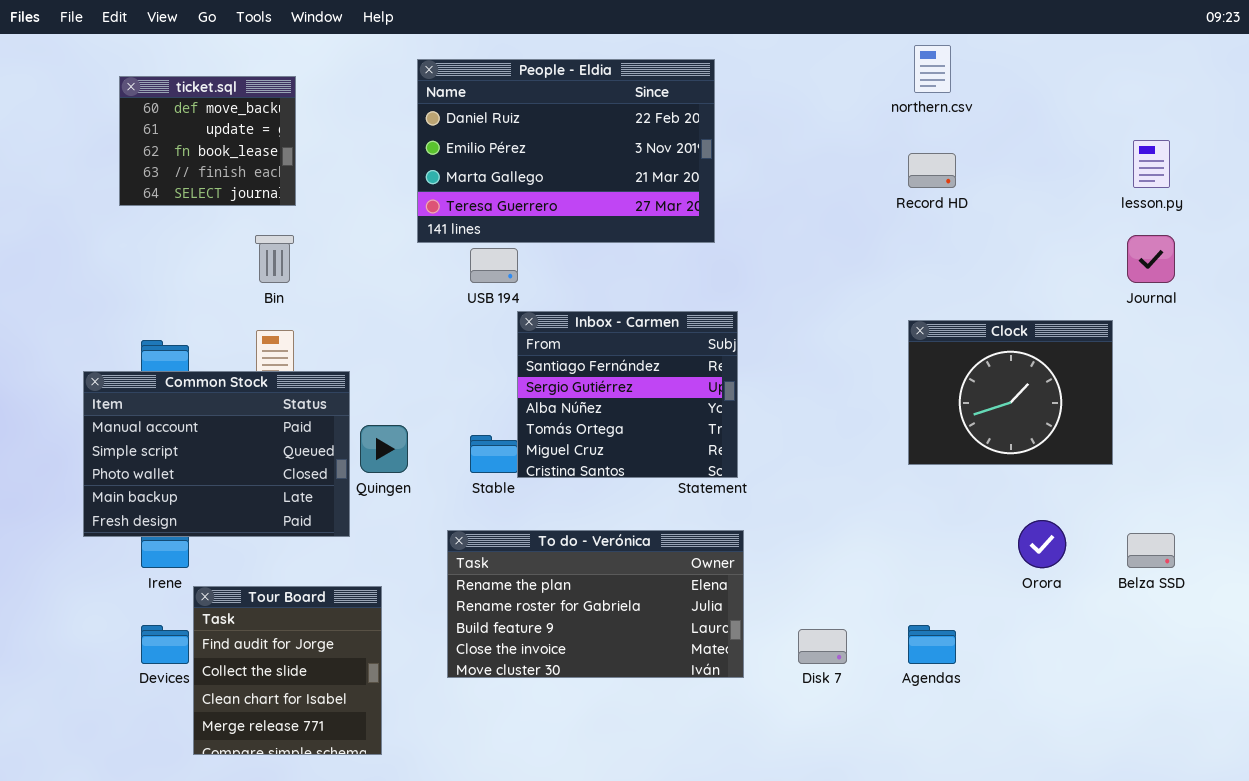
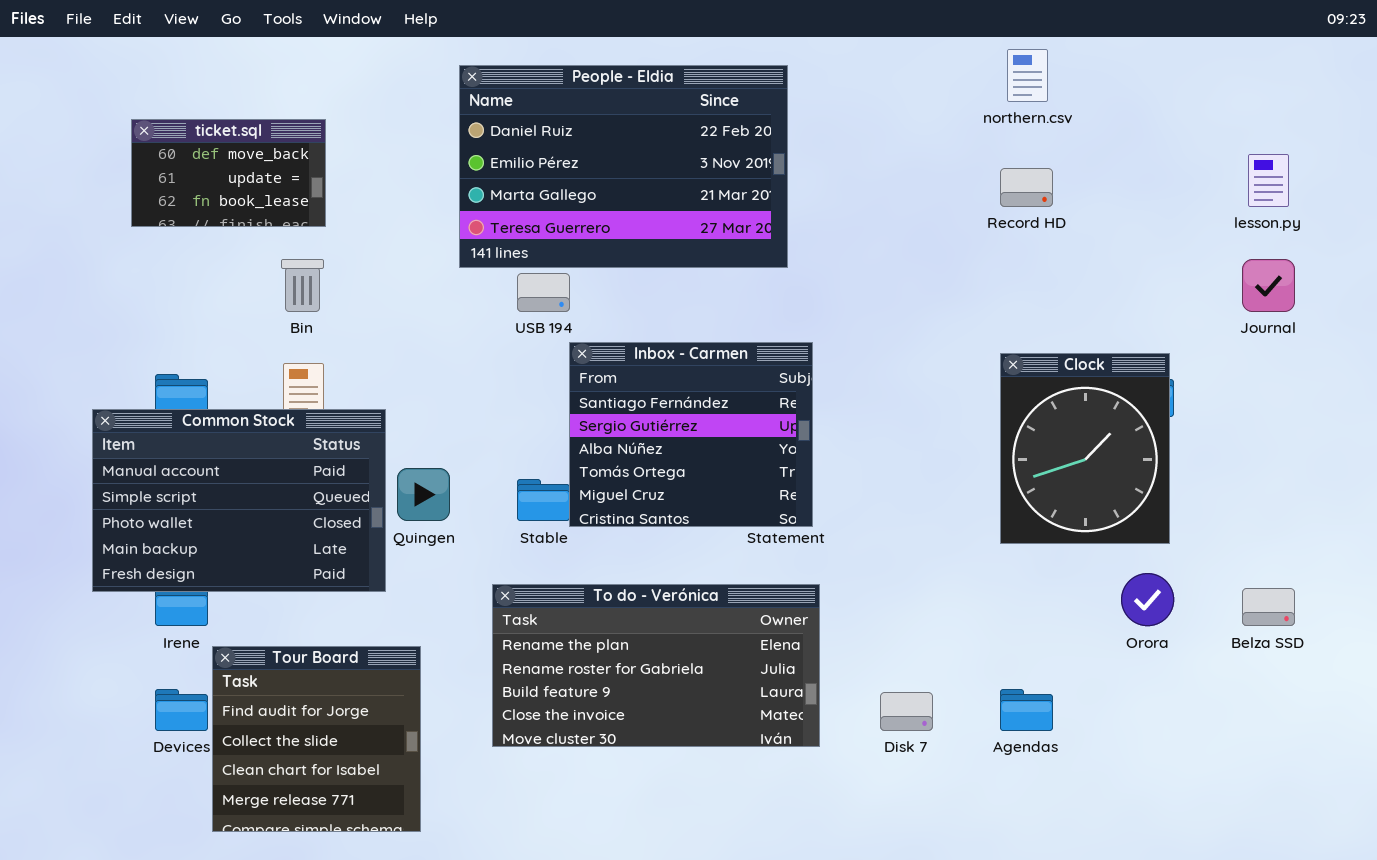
ticket.sql: [119,76,296,206] -> [131,119,326,227], resized
Clock: [908,320,1113,465] -> [1000,353,1170,544], resized

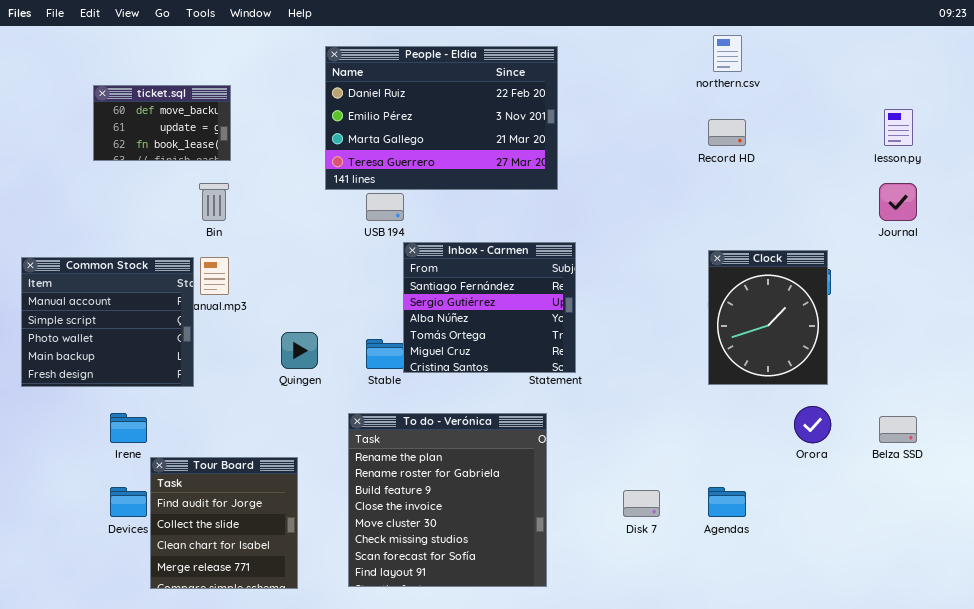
Common Stock: [92,409,386,592] -> [21,257,194,387], moved, resized
To do - Verónica: [492,584,820,747] -> [348,413,547,587], resized

